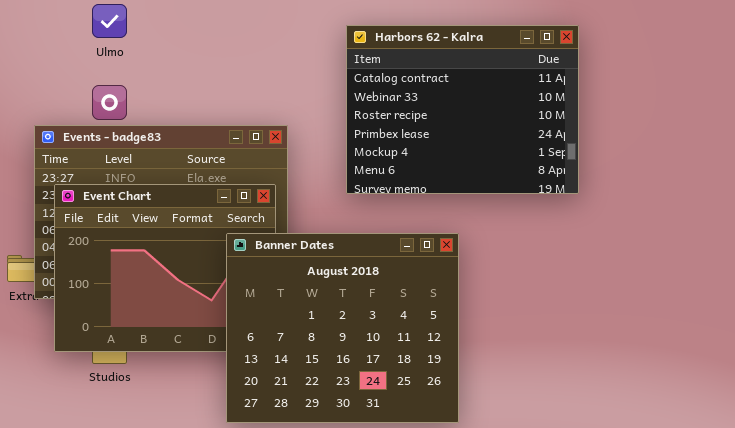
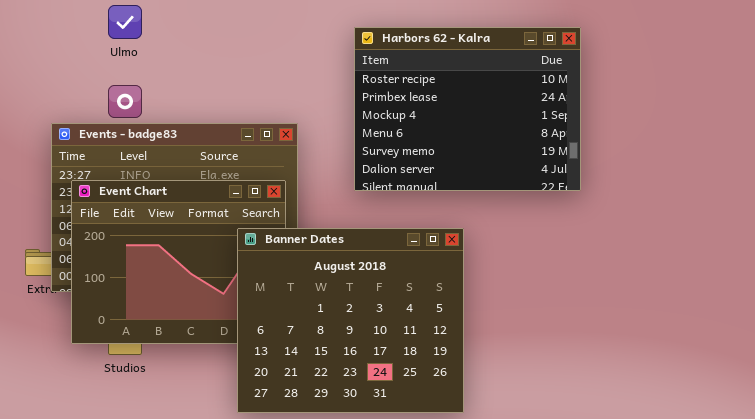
Harbors 62 - Kalra: [346,25,579,194] -> [354,27,581,191], scrolled down 2 rows

